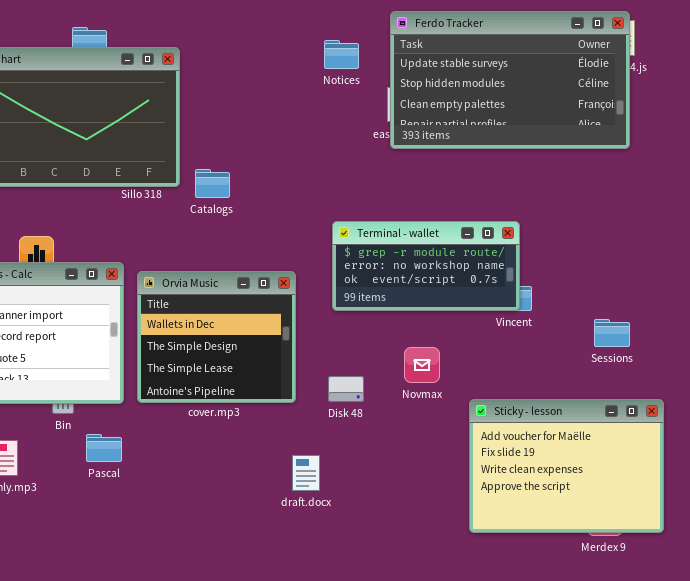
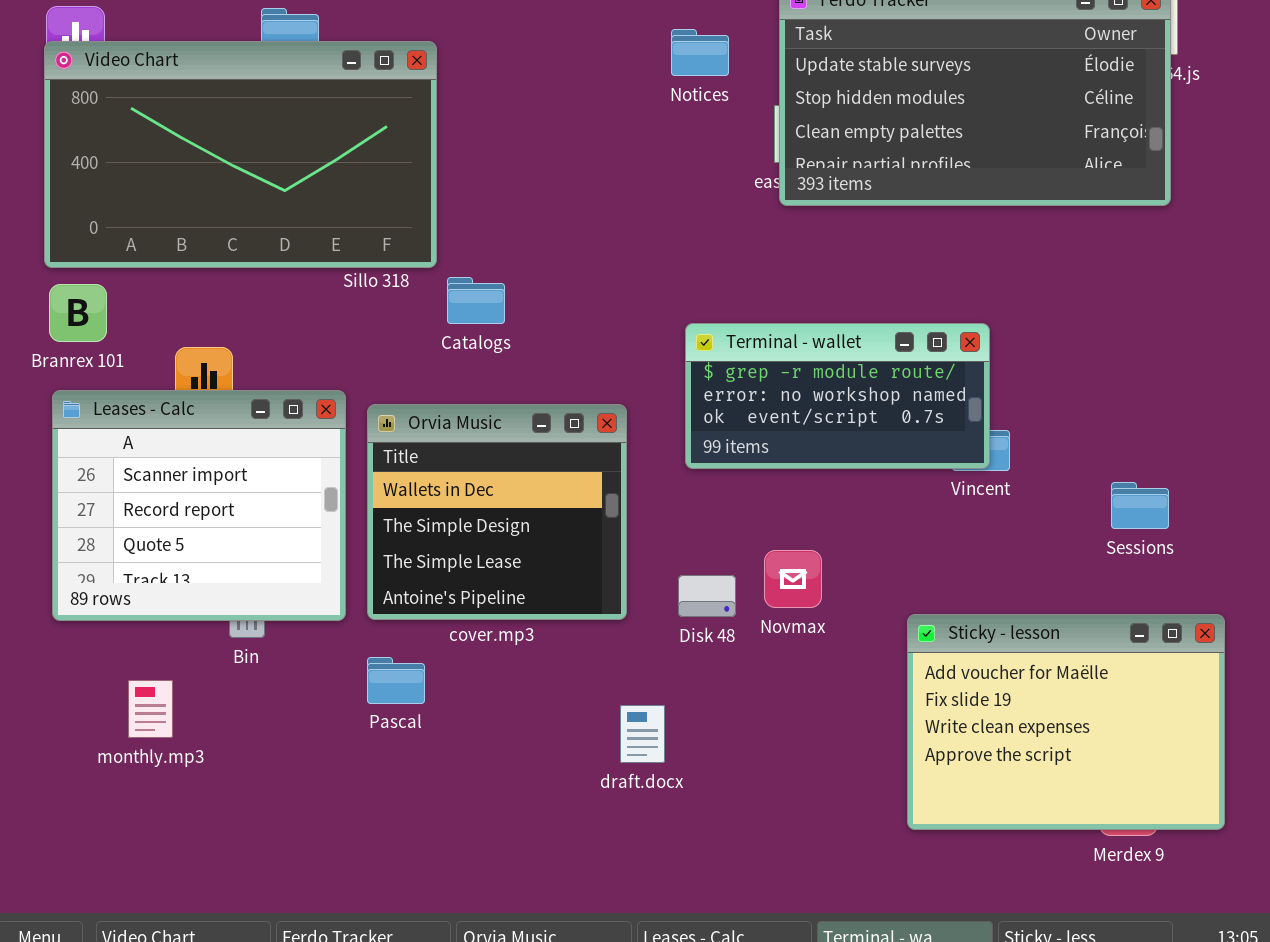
Catalogs: [195,169,230,198] -> [447,277,505,324], moved
Novmax: [404,347,440,383] -> [764,550,822,608], moved
Pascal: [86,434,122,462] -> [367,657,425,704], moved

